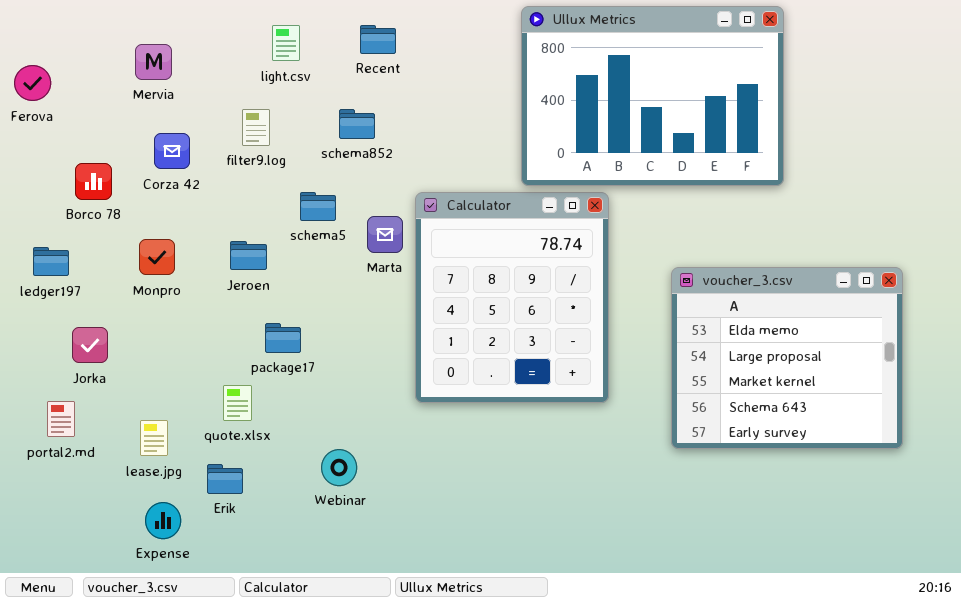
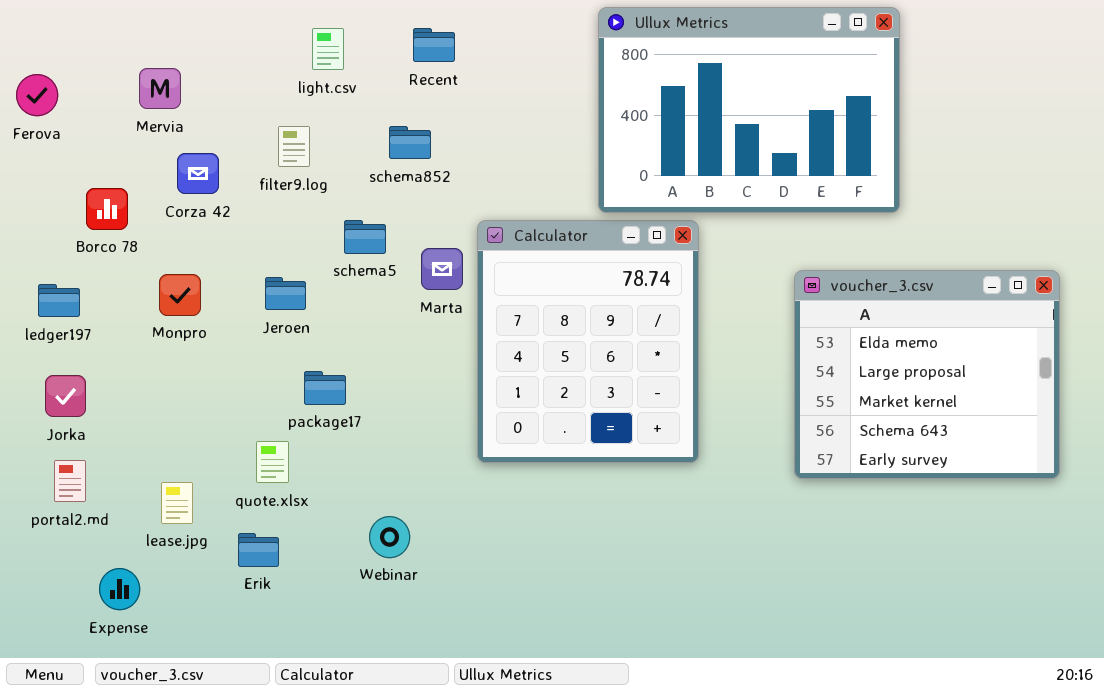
Mervia: [135,44,172,80] -> [139,68,181,109], moved
voucher_3.csv: [671,267,903,449] -> [794,270,1060,479], moved
Jorka: [72,327,108,363] -> [45,375,86,417], moved
Expense: [145,502,181,539] -> [99,568,140,610], moved

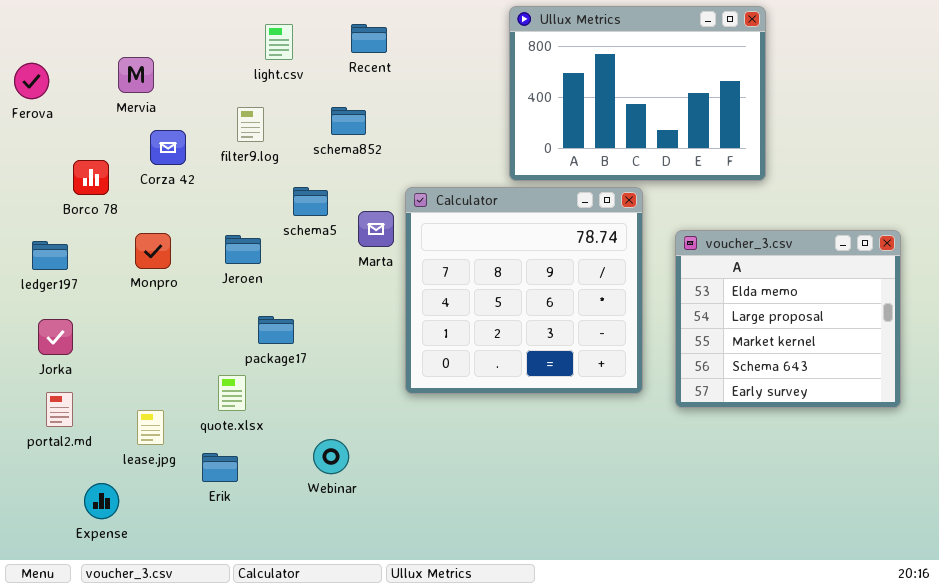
Calculator: [477,220,699,463] -> [405,187,643,394], resized

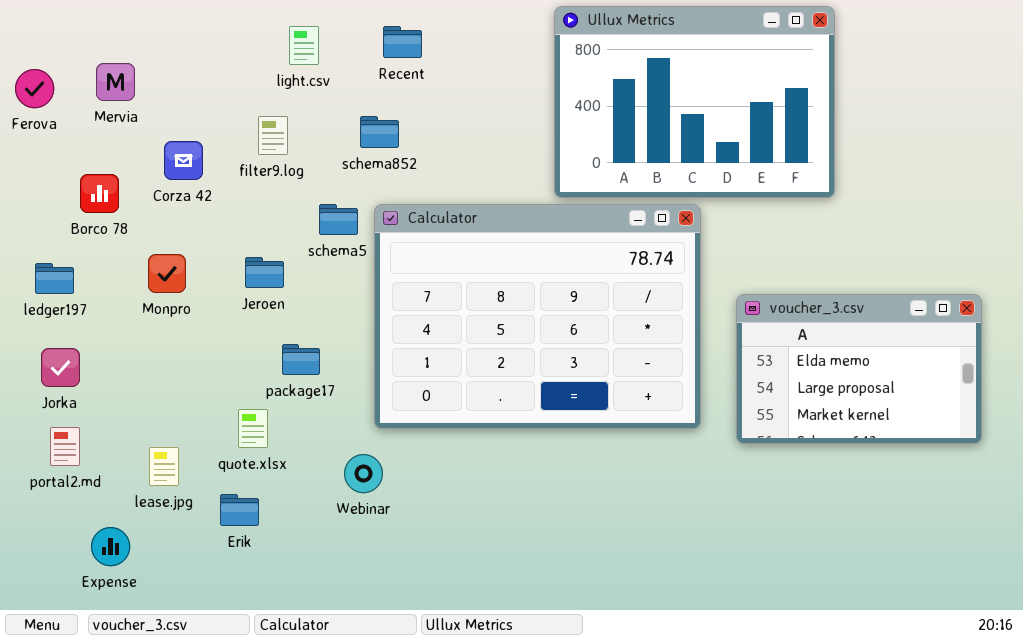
Mervia: [118,57,154,93] -> [96,63,135,101], moved
Calculator: [405,187,643,394] -> [374,204,701,429], resized
voucher_3.csv: [675,230,901,408] -> [736,294,982,444], resized
Webinar: [313,439,349,474] -> [344,454,383,493], moved

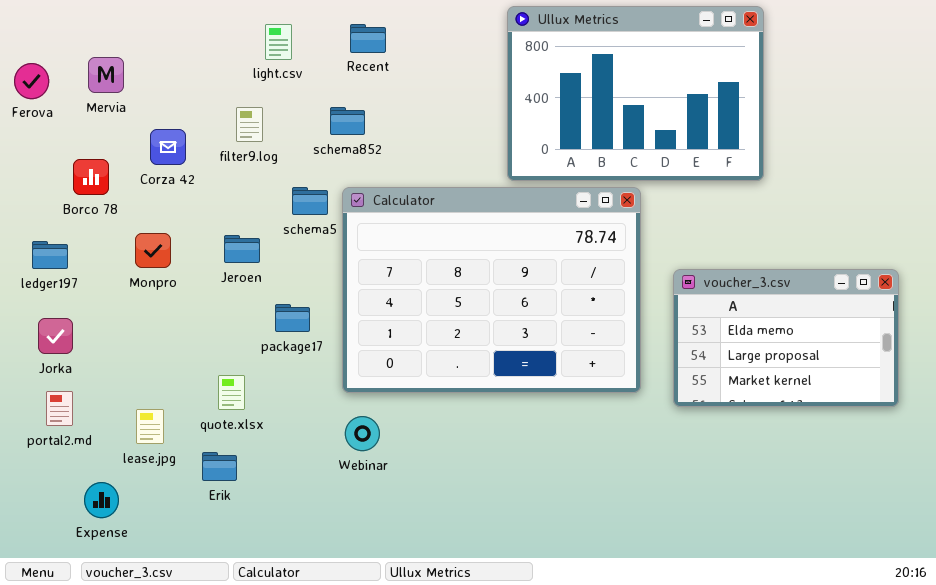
package17: [282,344,320,375] -> [275,304,310,332], moved
Webinar: [344,454,383,493] -> [345,416,380,451], moved

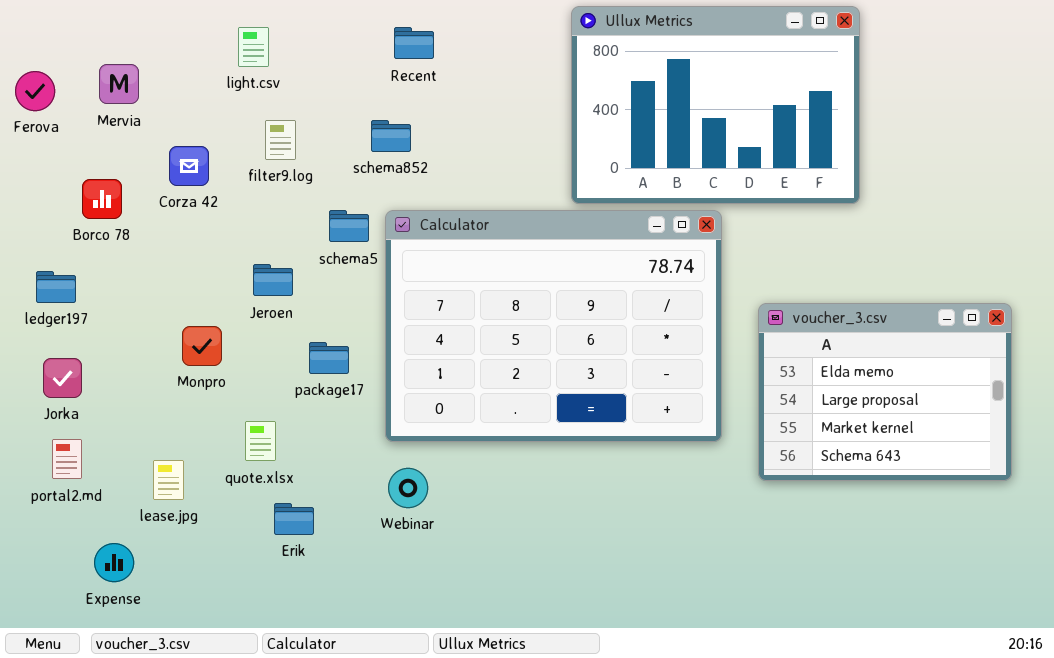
light.csv: [265,24,292,60] -> [238,27,269,67], moved
Monpro: [135,233,171,268] -> [182,326,222,366], moved
voucher_3.csv: [673,269,899,407] -> [758,303,1012,481], resized
Erik: [202,452,237,481] -> [274,503,314,535], moved

